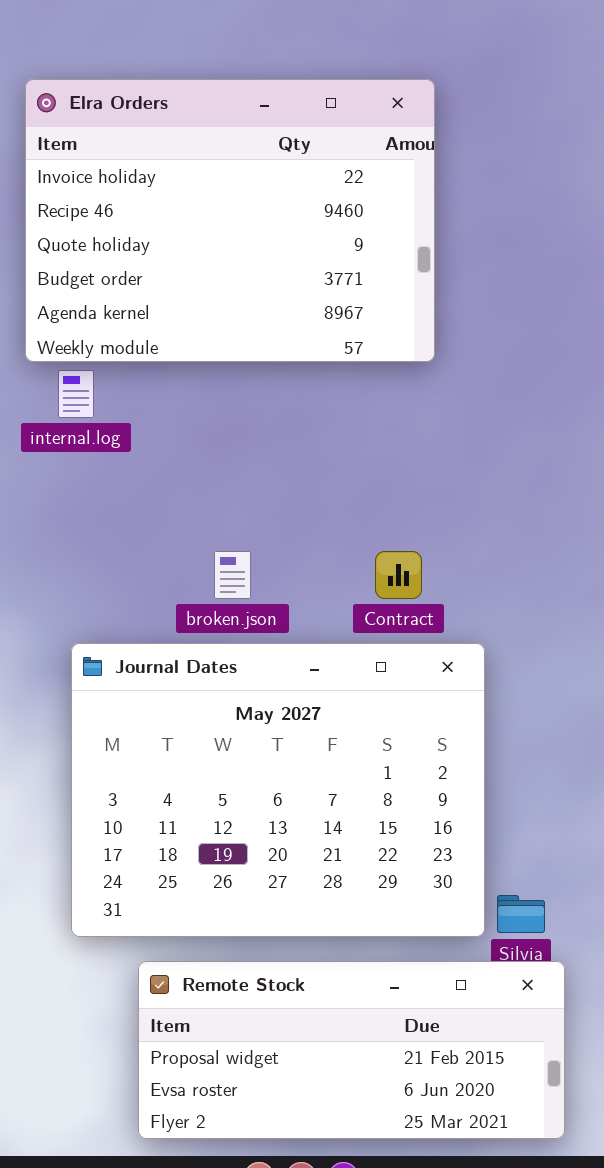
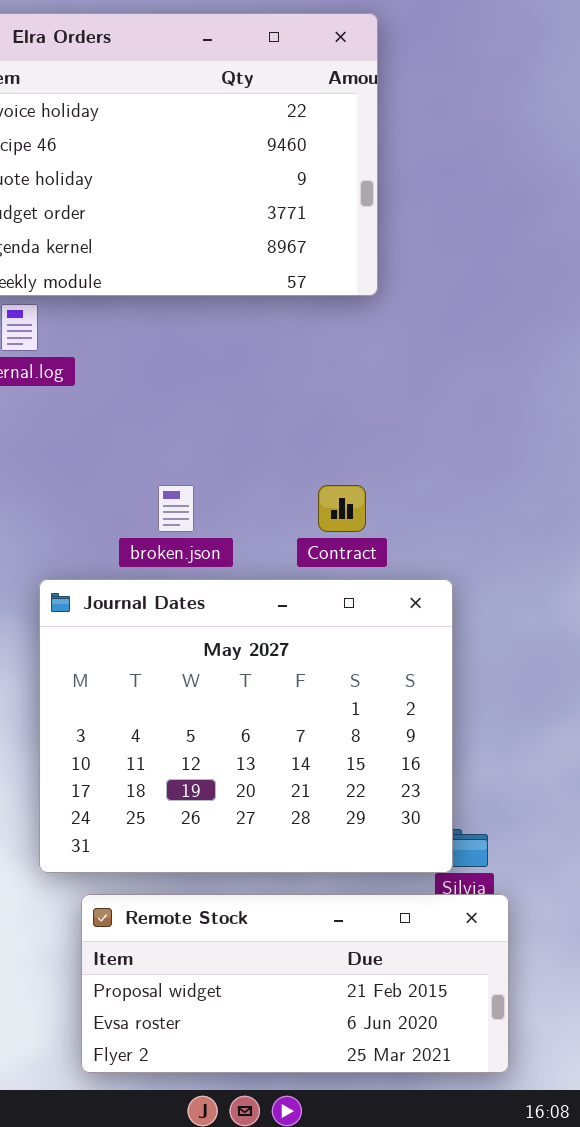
Journal Dates: [71,643,485,937] -> [39,579,453,873], moved

